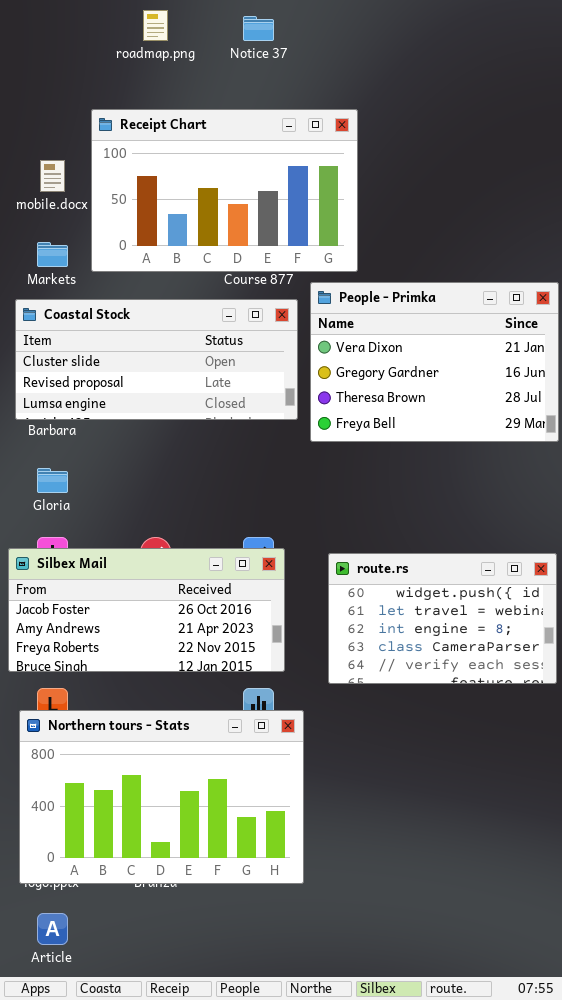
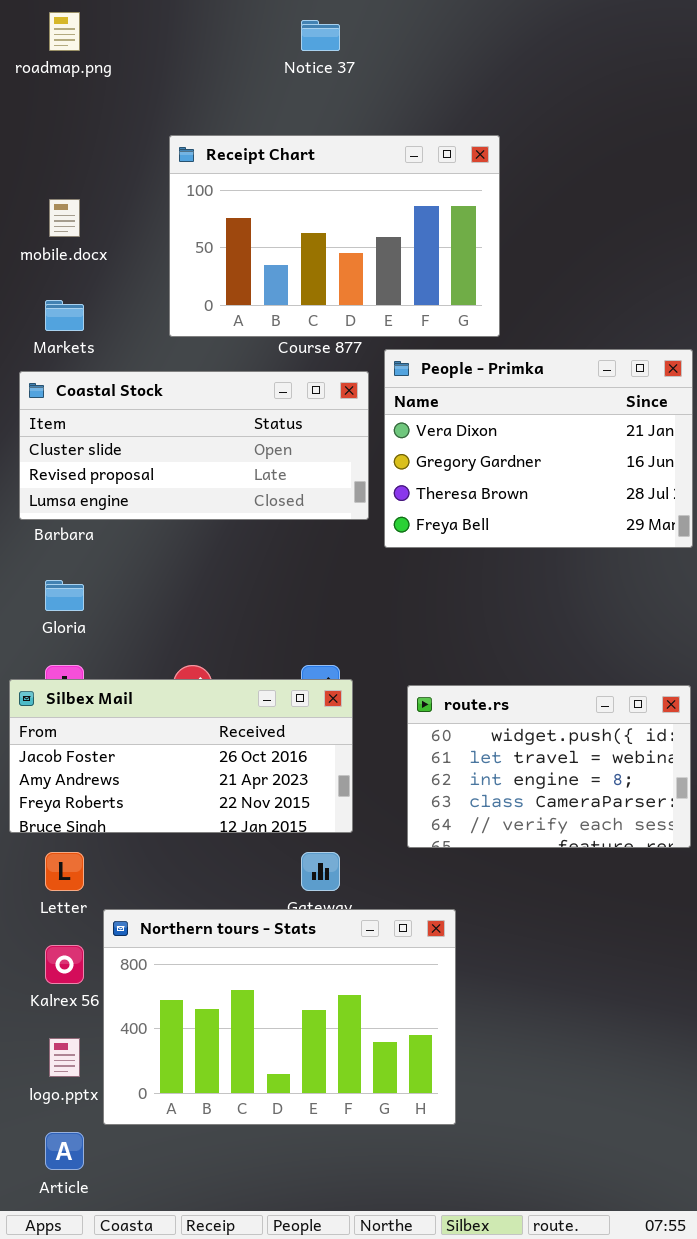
roadmap.png: [143,10,168,41] -> [49,12,80,51], moved
Receipt Chart: [91,109,358,272] -> [169,135,500,337], moved
Northern tours - Stats: [19,710,304,884] -> [103,909,456,1125], moved

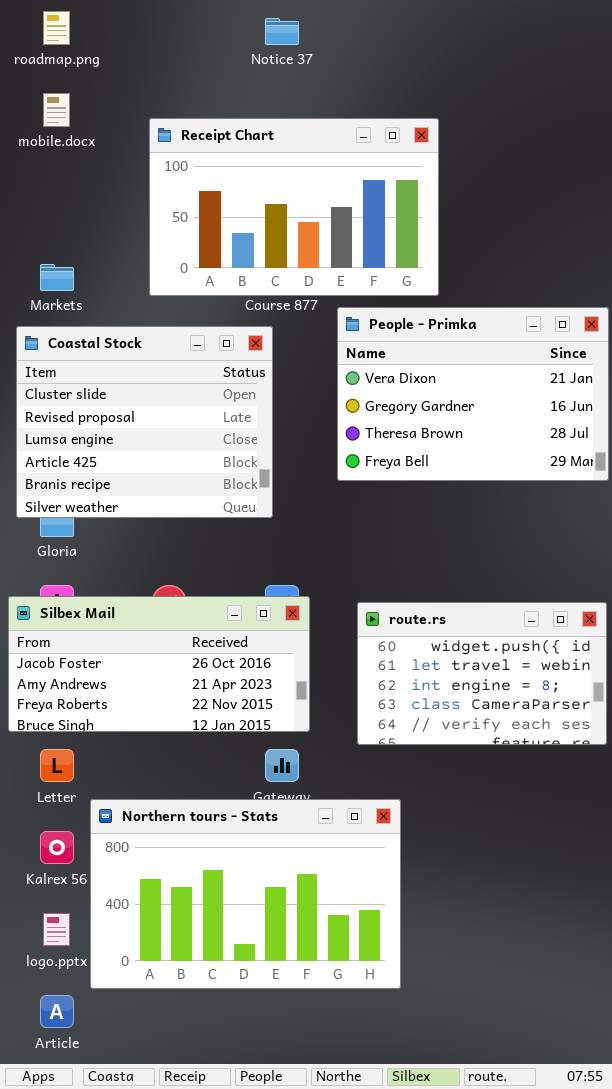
mobile.docx: [49,199,80,237] -> [43,93,70,127], moved
Coastal Stock: [19,371,369,520] -> [16,326,273,518], resized

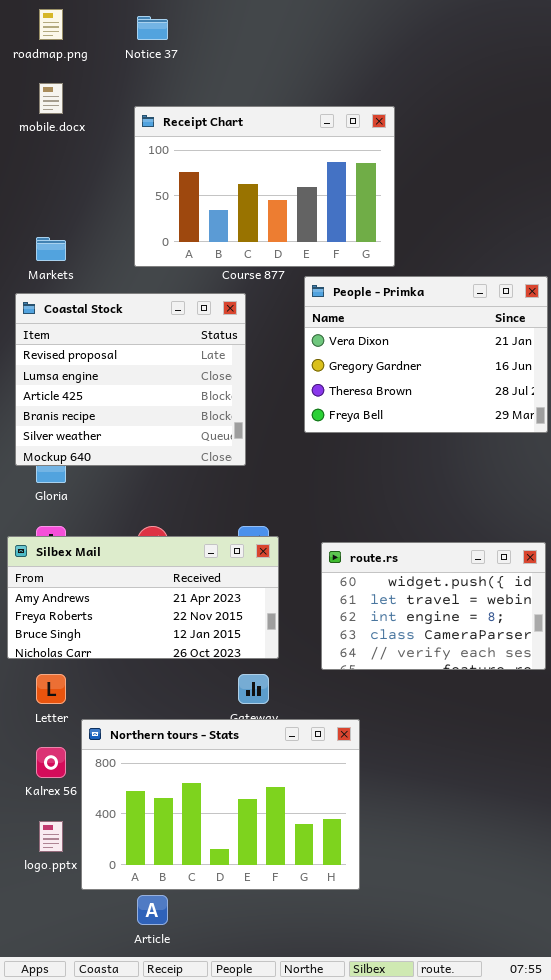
Notice 37: [265,18,299,45] -> [137,16,168,40], moved
Coastal Stock: [16,326,273,518] -> [15,293,246,466], scrolled down 1 row
Silbex Mail: [8,596,310,732] -> [7,536,279,659], scrolled down 1 row
Article: [40,995,74,1028] -> [137,895,168,925], moved

